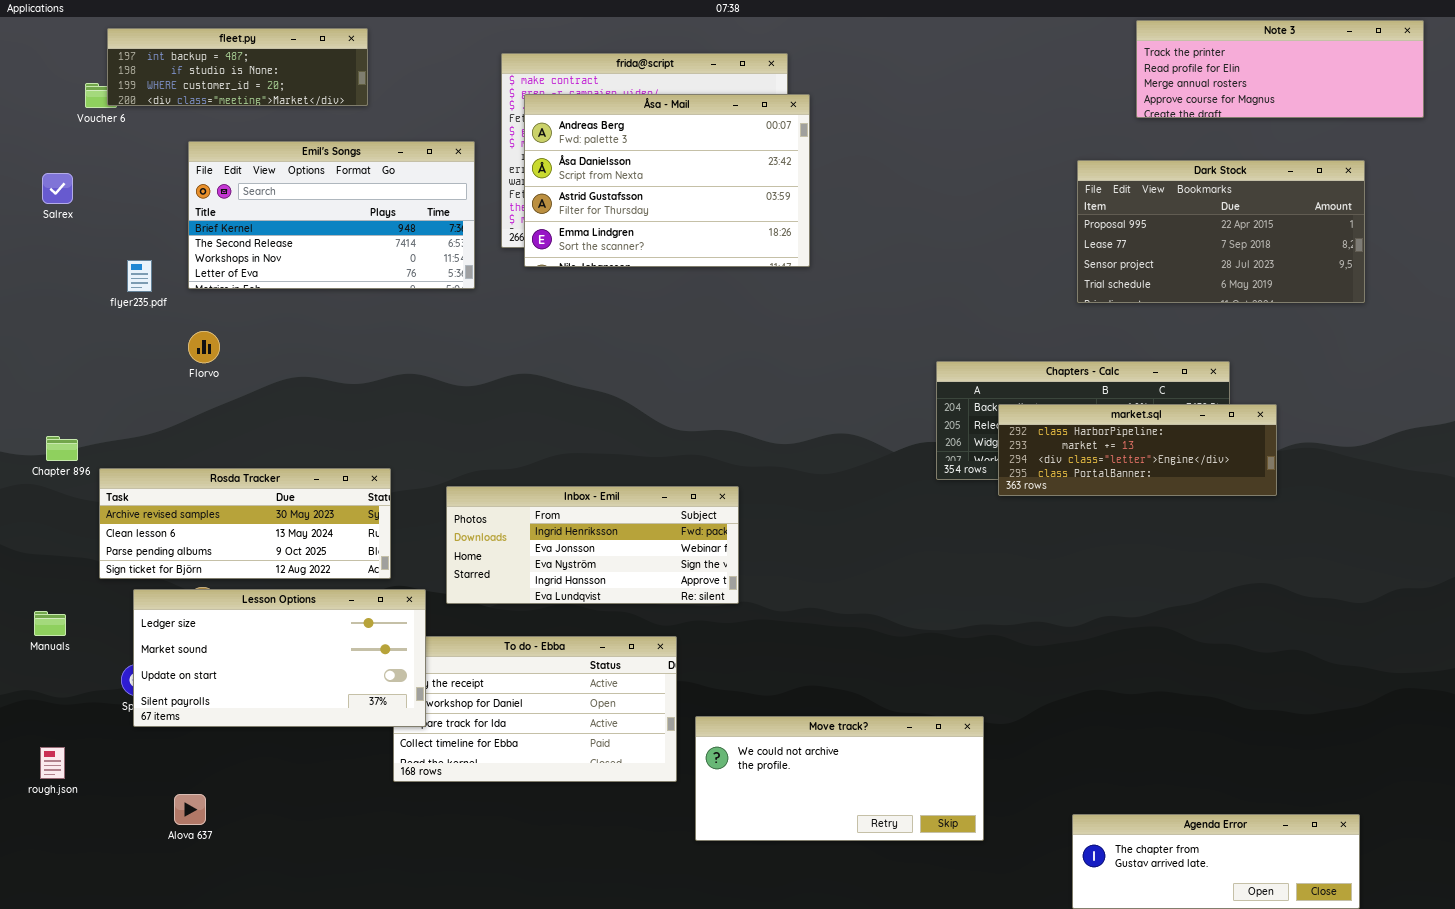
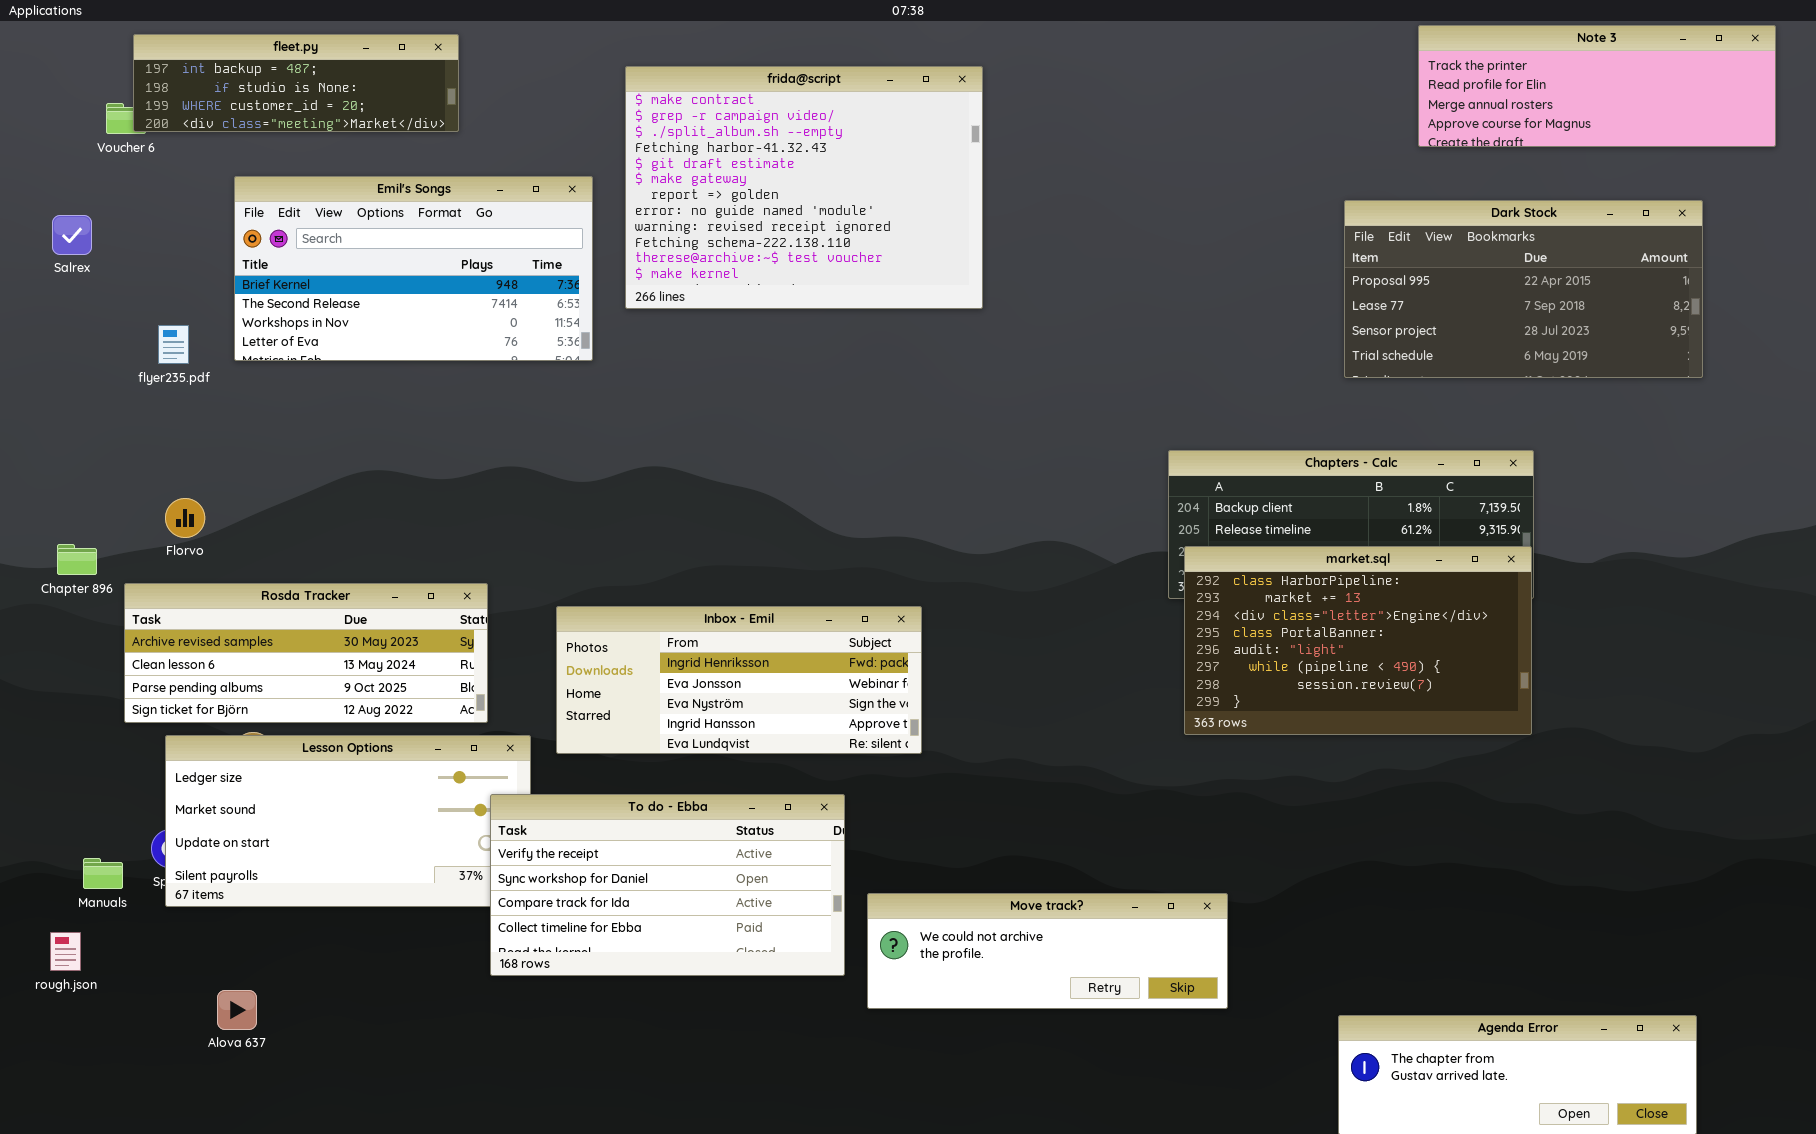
Åsa - Mail: [524,94,810,267] -> none, closed
Florvo: [188,331,220,363] -> [165,498,205,538], moved
market.sql: [998,404,1277,496] -> [1184,546,1532,735], moved, resized
Manuals: [34,611,66,636] -> [83,858,123,889], moved
To do - Ebba: [393,636,677,782] -> [490,794,845,976], raised
Move track?: [695,716,984,841] -> [867,893,1228,1009], resized

